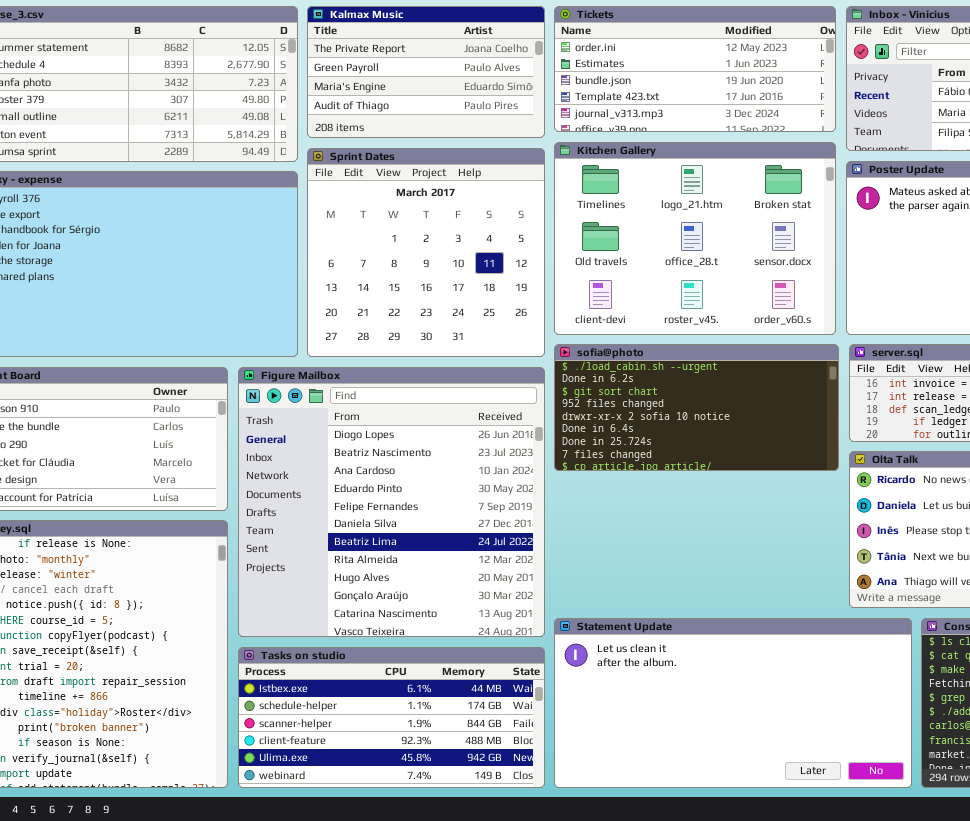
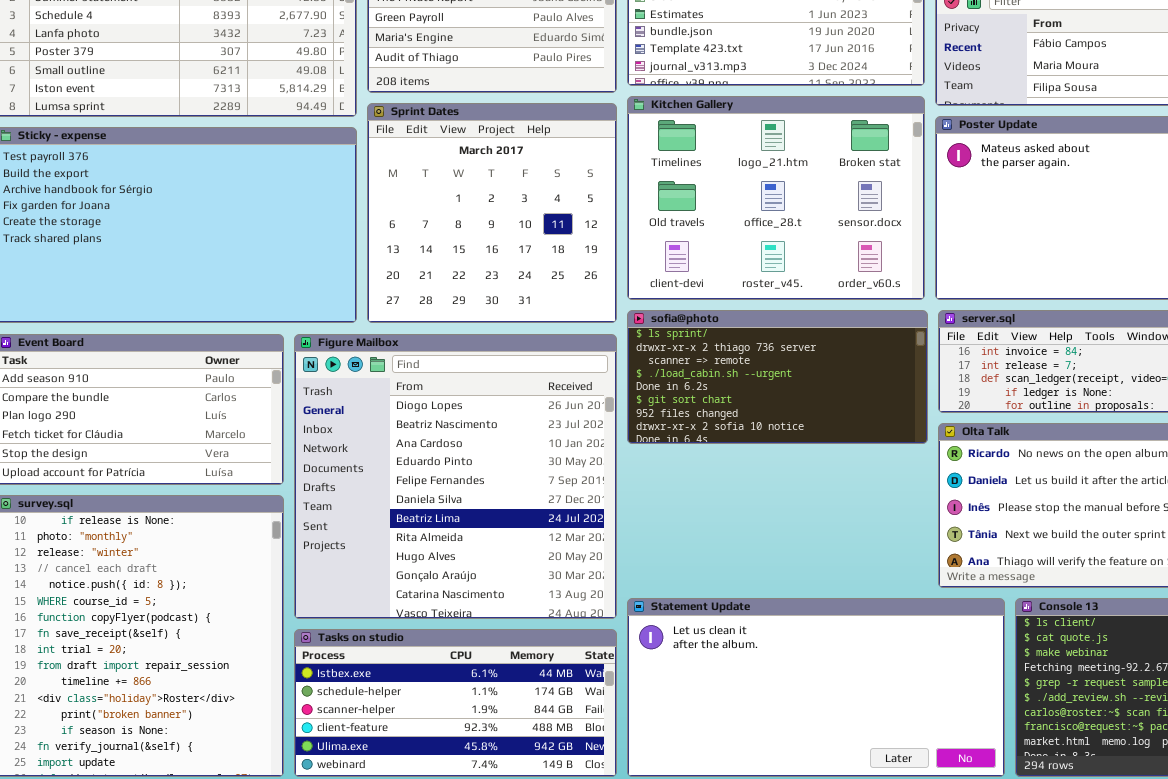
sofia@photo: [554,344,839,471] -> [627,310,928,444], scrolled up 3 rows

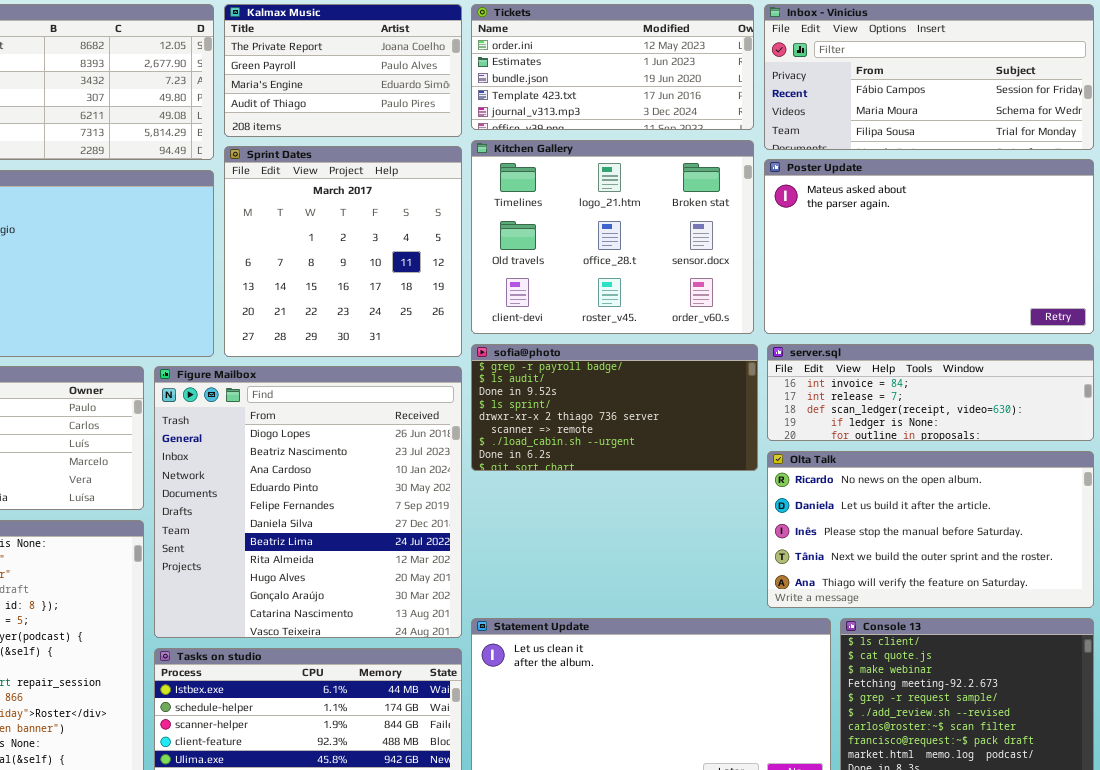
sofia@photo: [627,310,928,444] -> [471,344,758,471], scrolled up 3 rows

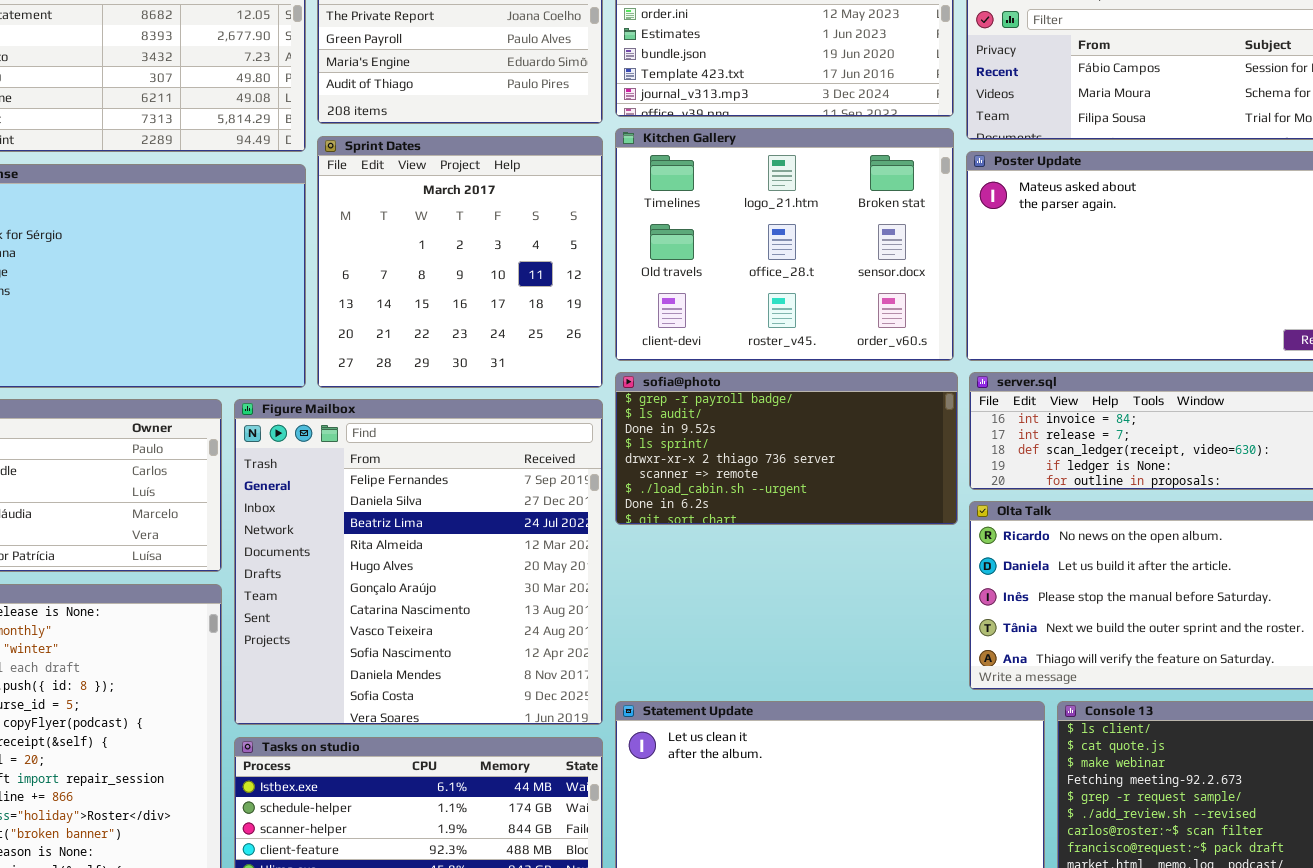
Figure Mailbox: [154,366,462,638] -> [234,399,603,725], scrolled down 4 rows

